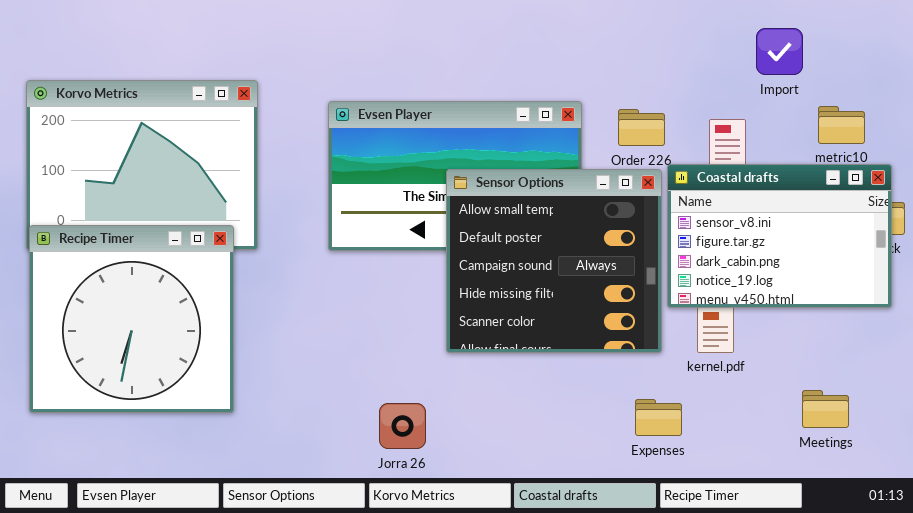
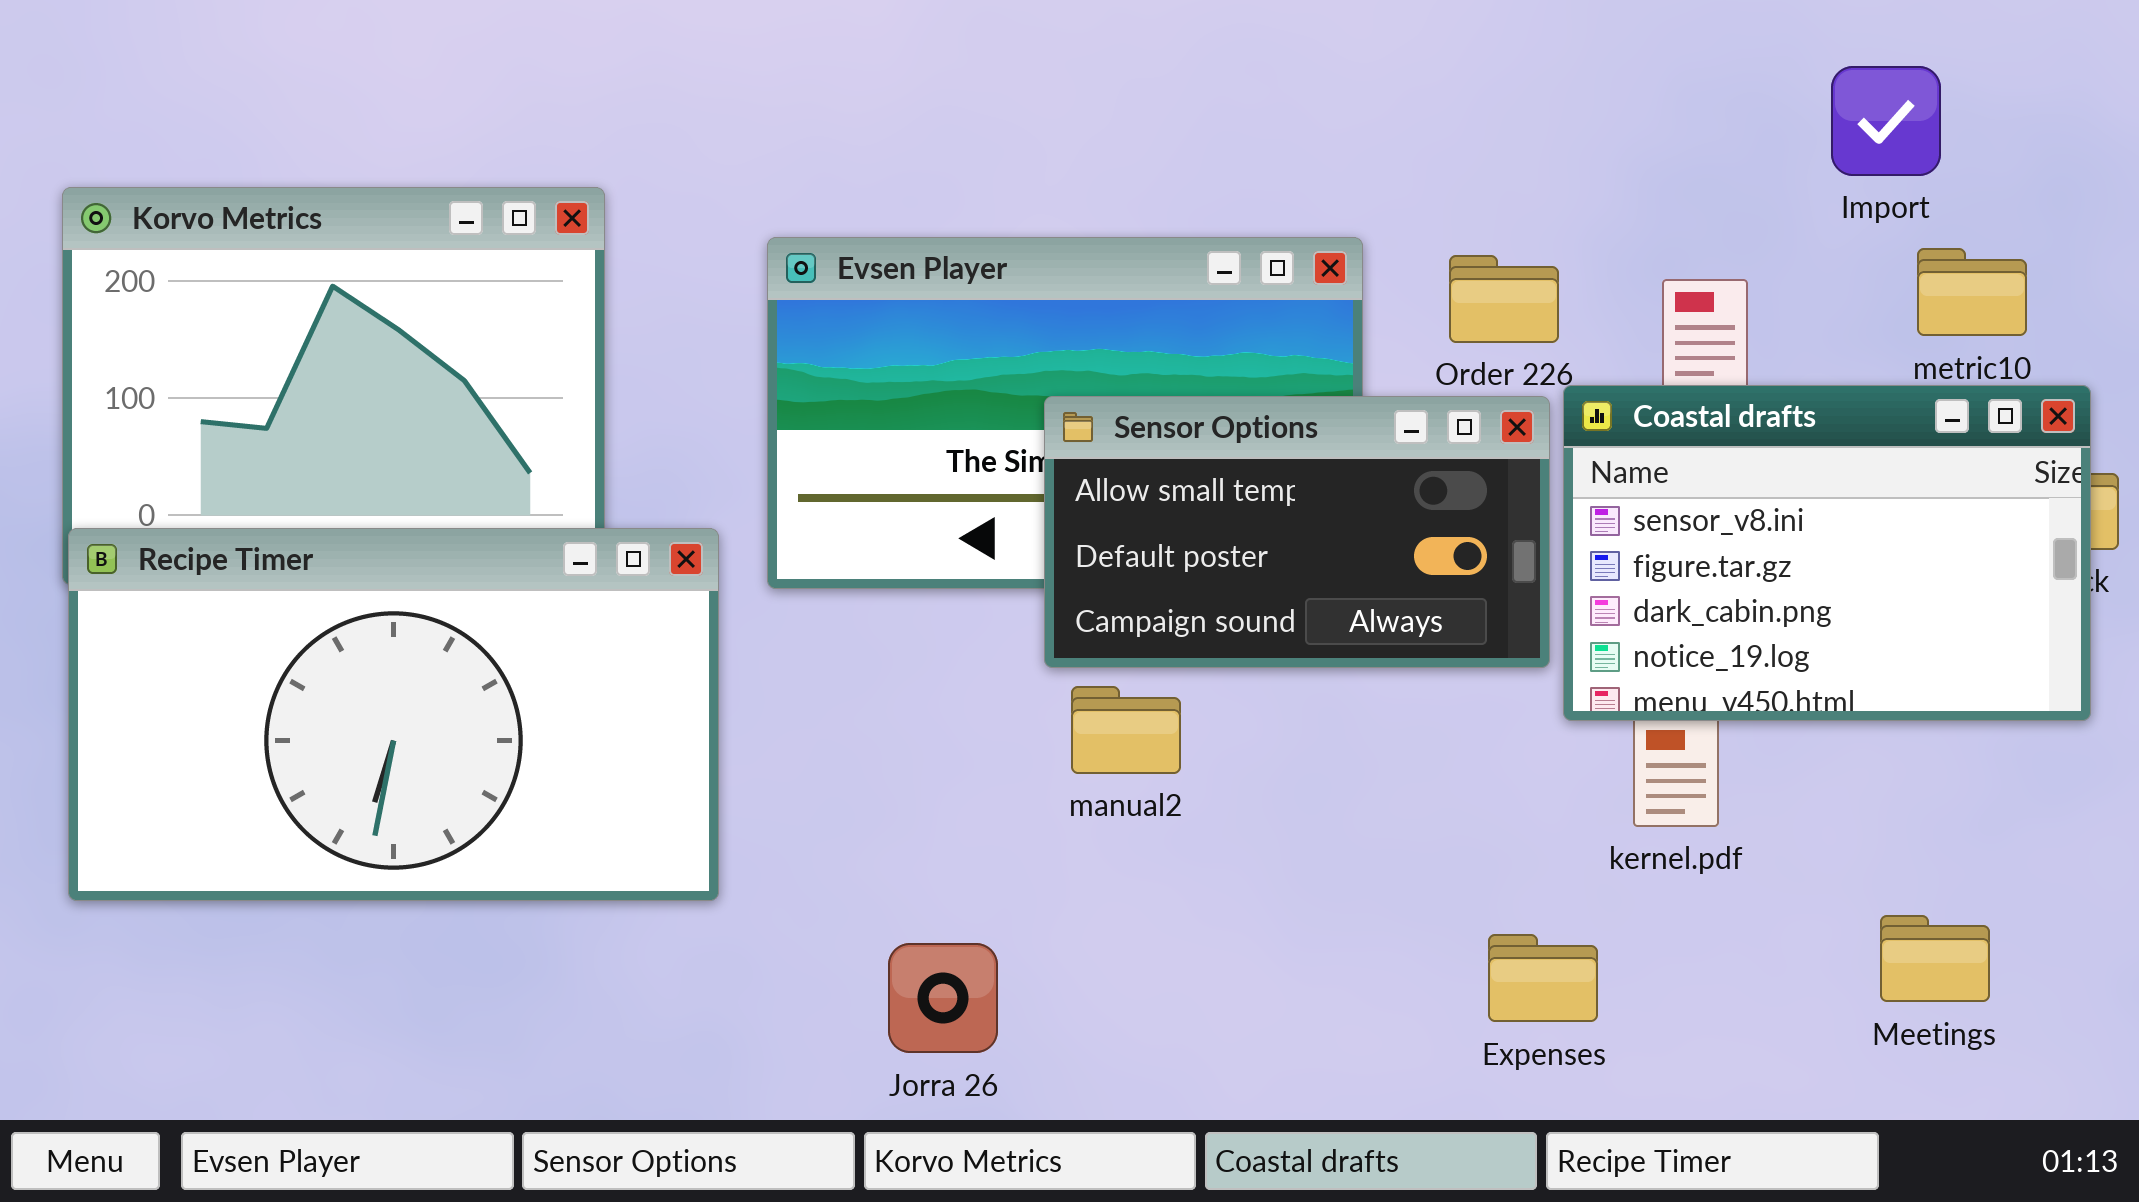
Import: [756,28,803,75] -> [1831,66,1941,176], moved
Sensor Options: [446,169,662,353] -> [1044,396,1550,668], resized
Recipe Timer: [29,225,234,413] -> [68,528,719,901], resized

